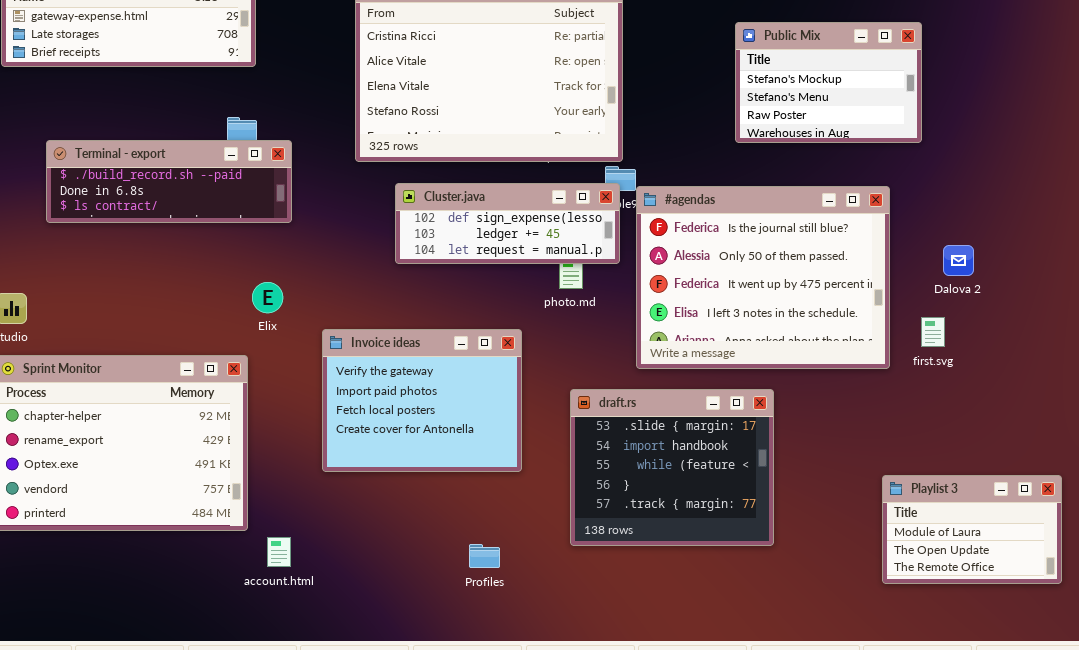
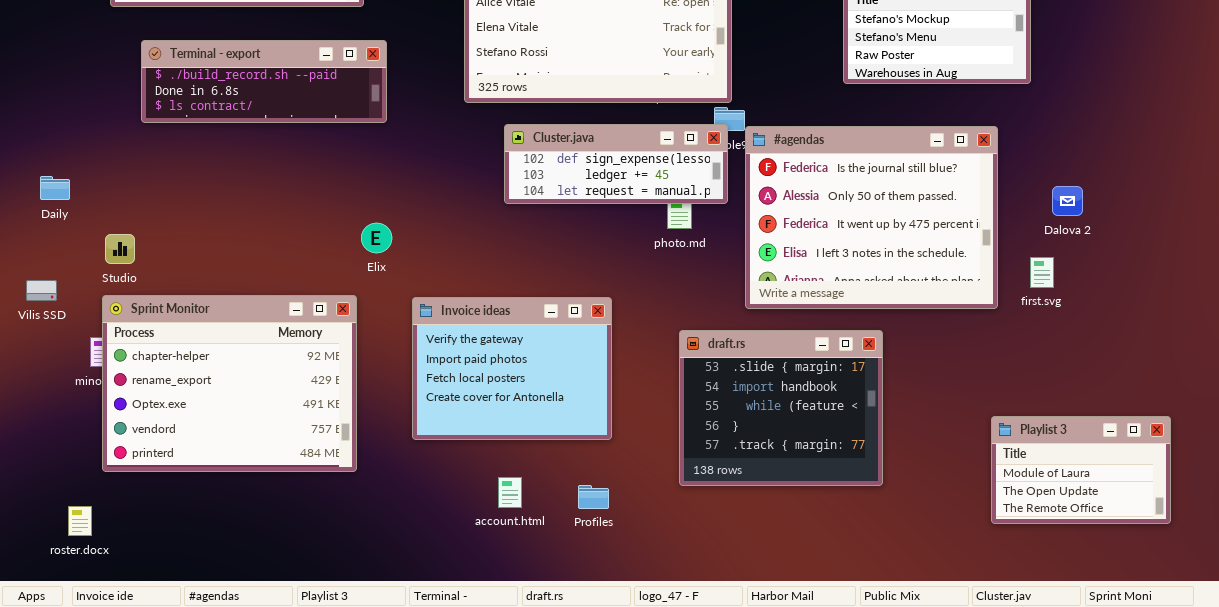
Terminal - export: [46,140,292,223] -> [141,40,387,123], moved
Invoice ideas: [322,329,522,472] -> [412,297,612,440], moved
account.html: [267,537,291,567] -> [498,477,522,508], moved

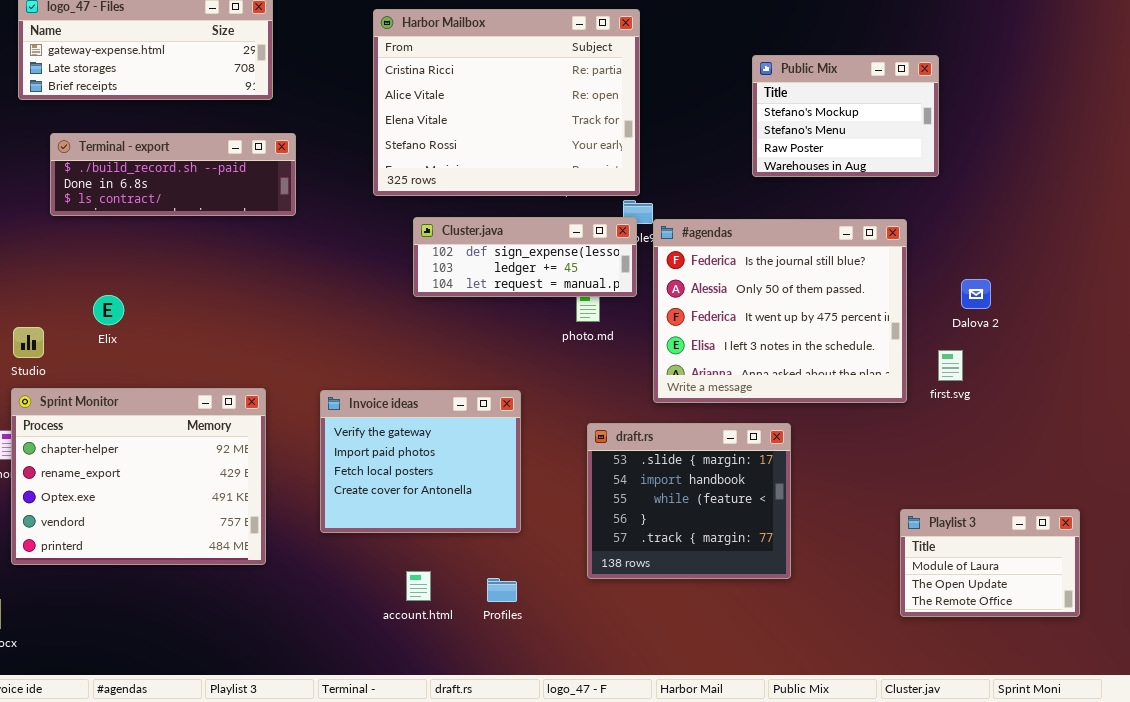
Elix: [361,223,392,253] -> [93,295,124,325], moved

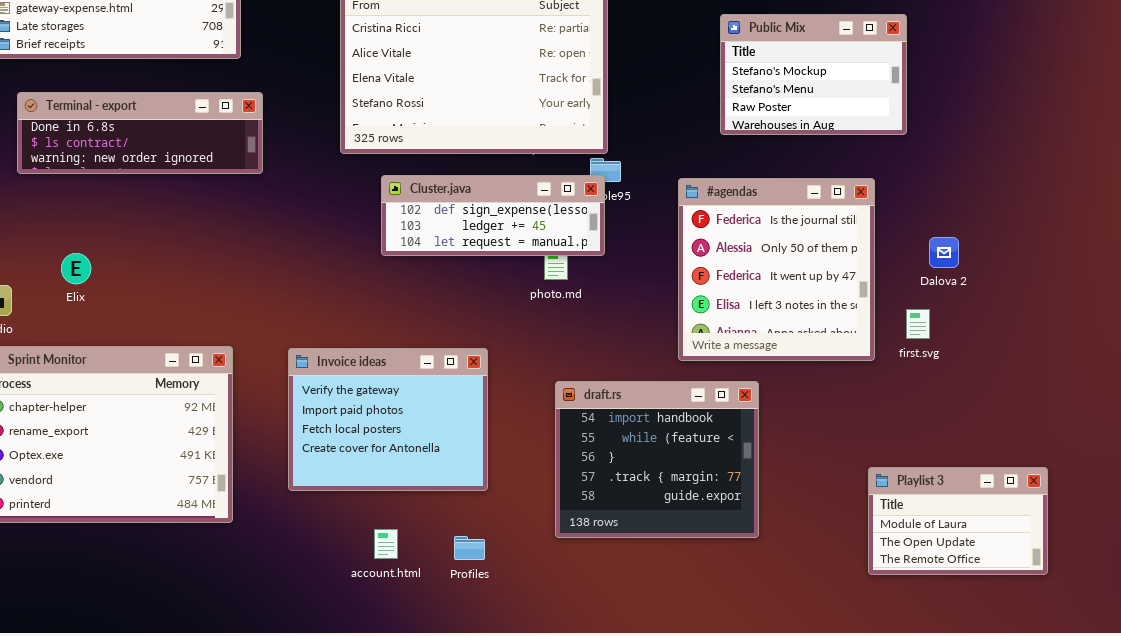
Terminal - export: [50,133,296,216] -> [17,92,263,174], scrolled down 1 row
#agendas: [653,219,907,403] -> [678,178,875,361], resized
draft.rs: [587,423,791,579] -> [555,381,759,538], scrolled down 1 row

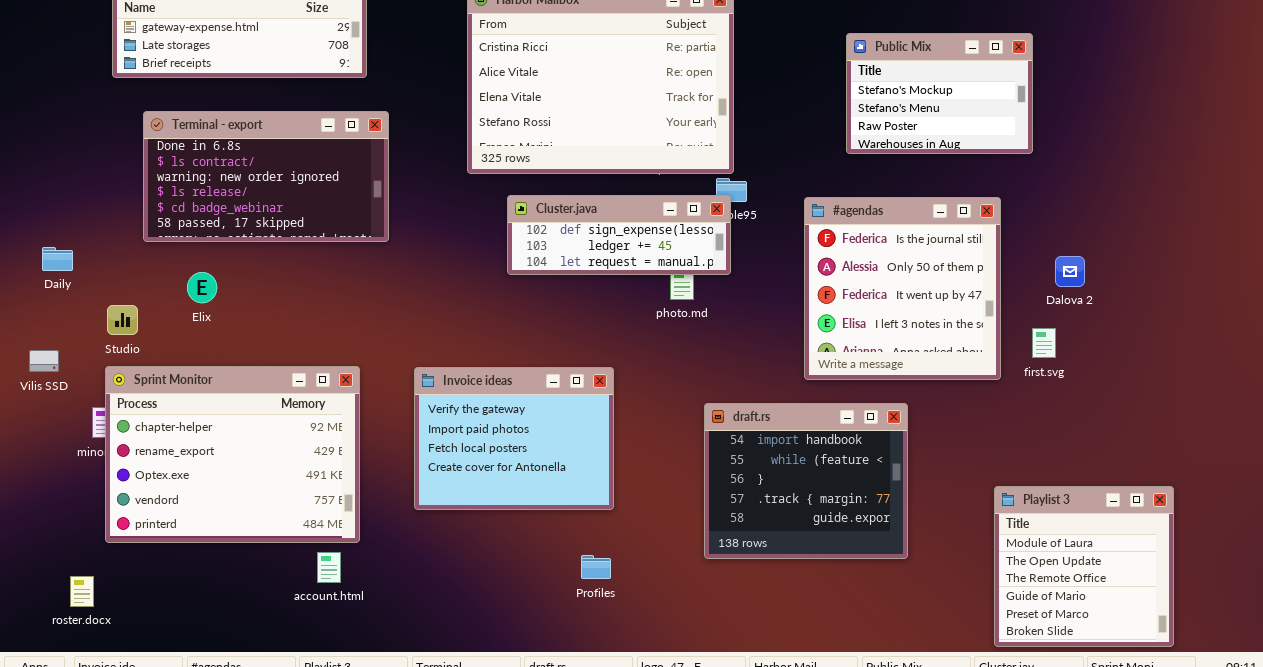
Terminal - export: [17,92,263,174] -> [143,111,389,242], resized
draft.rs: [555,381,759,538] -> [704,403,908,559], moved
Playlist 3: [868,467,1048,575] -> [994,486,1174,647], resized
account.html: [374,529,398,559] -> [317,552,341,583], moved

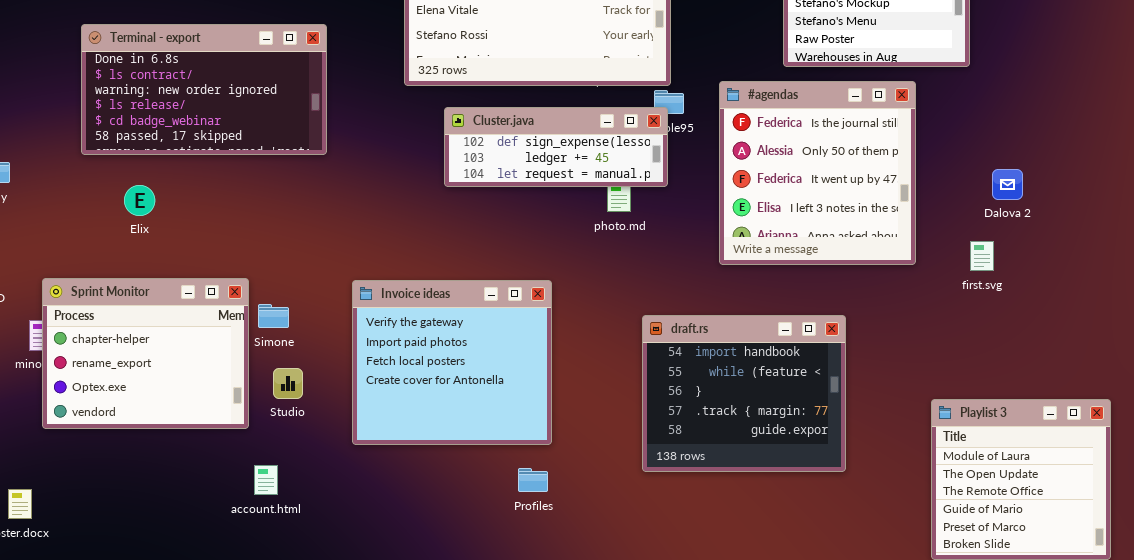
#agendas: [804,197,1001,380] -> [719,81,916,265], moved
Studio: [107,305,138,335] -> [273,368,303,399], moved
Sprint Monitor: [105,366,360,543] -> [42,278,249,429], resized
Invoice ideas: [414,367,614,510] -> [352,280,552,445], resized

